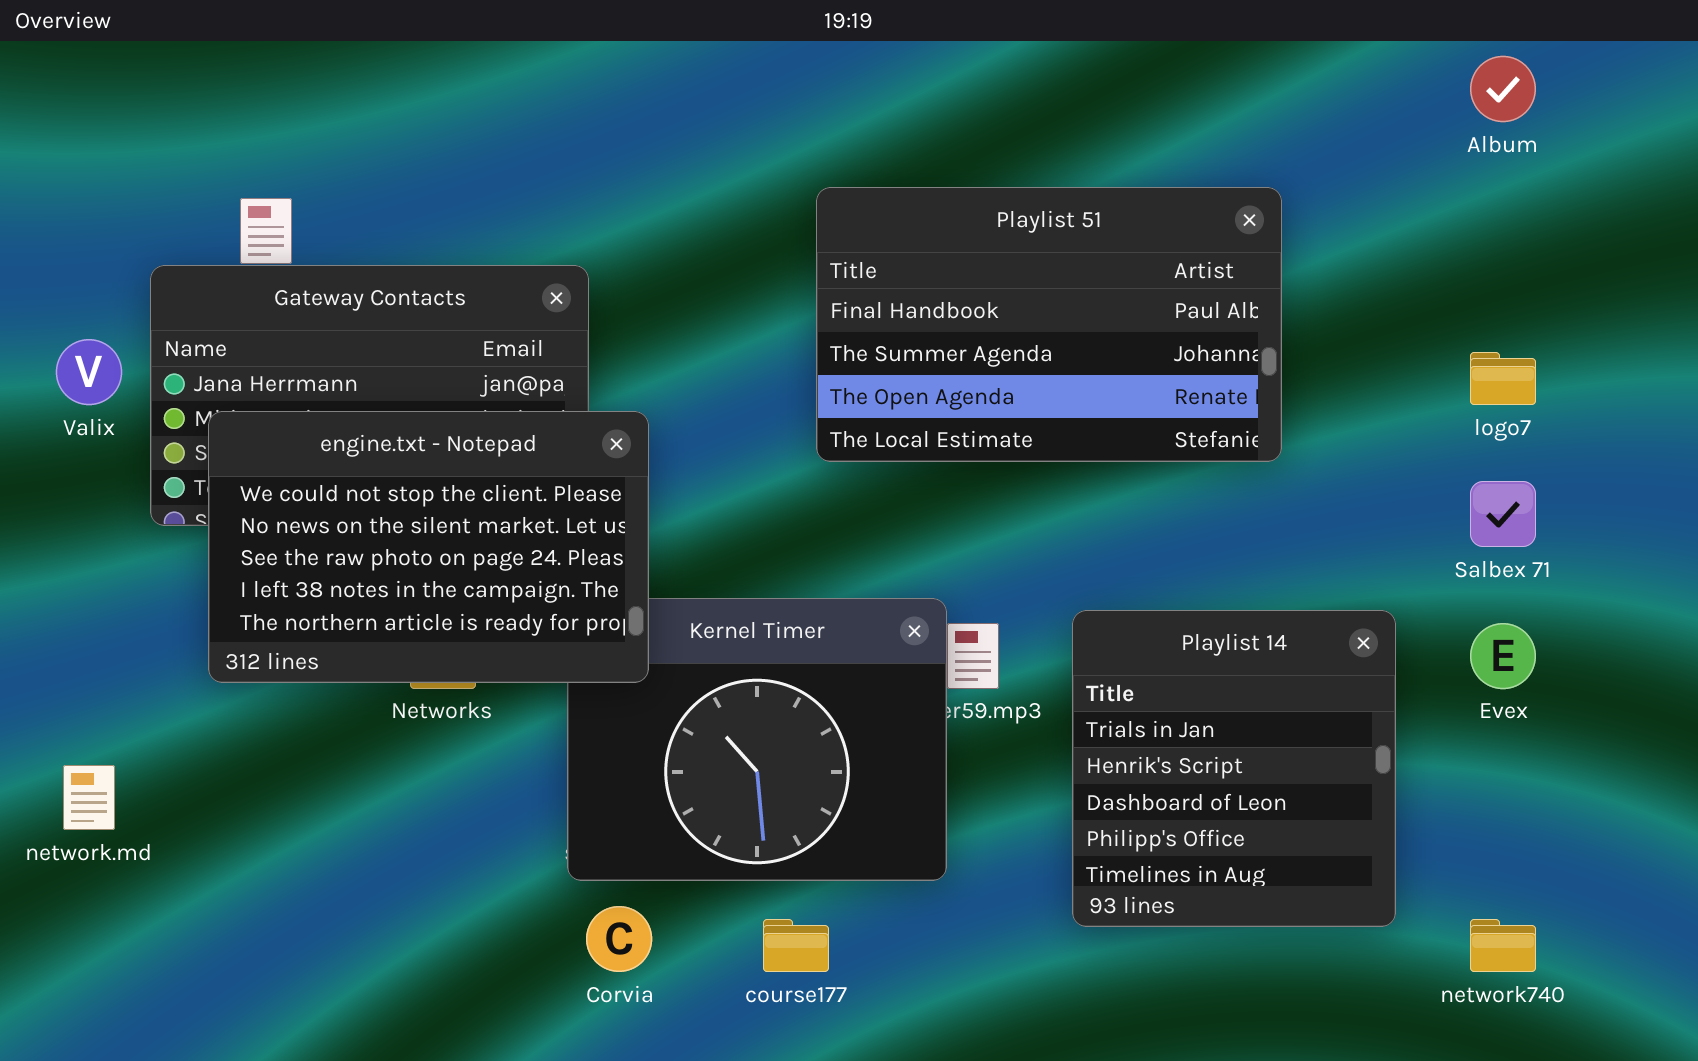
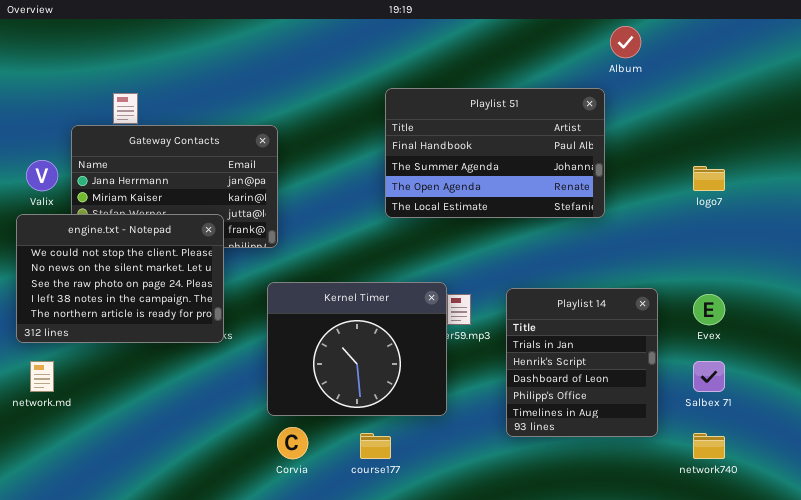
Album: [1470,56,1536,122] -> [610,26,641,58], moved
engine.txt - Notepad: [208,411,649,683] -> [16,214,224,343], moved
Salbex 71: [1470,481,1536,547] -> [693,361,725,392], moved

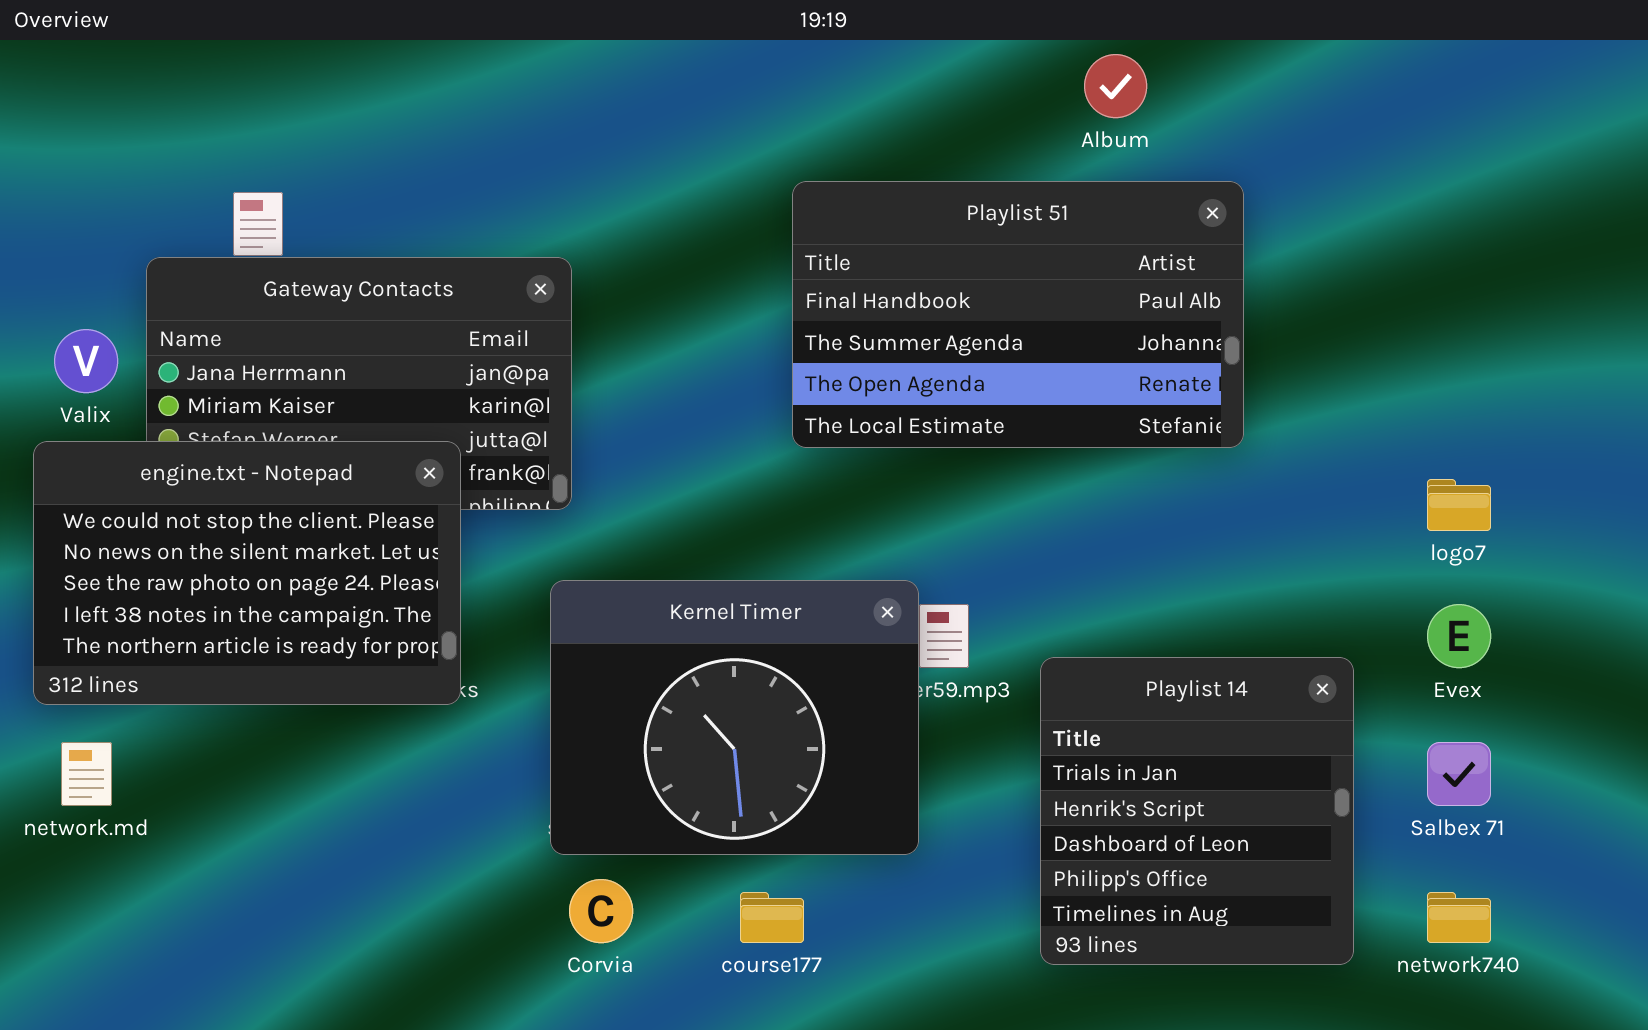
Album: [610,26,641,58] -> [1084,54,1147,118], moved
logo7: [693,166,725,191] -> [1427,479,1491,531], moved
Playlist 14: [506,288,658,437] -> [1040,657,1354,965], moved

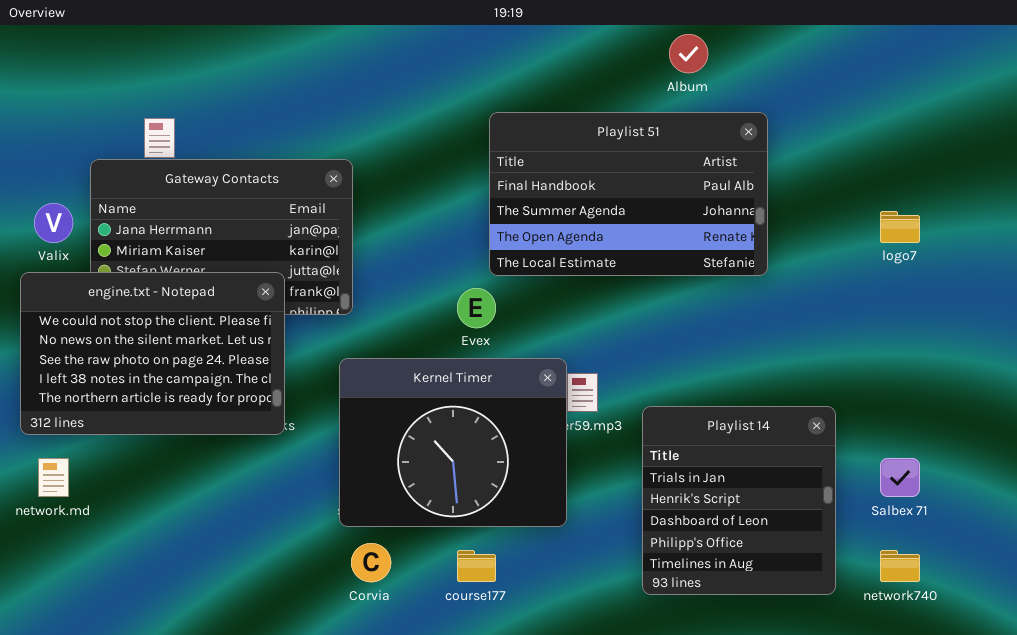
logo7: [1427,479,1491,531] -> [880,211,920,243], moved
Evex: [1427,604,1491,668] -> [457,288,496,328], moved

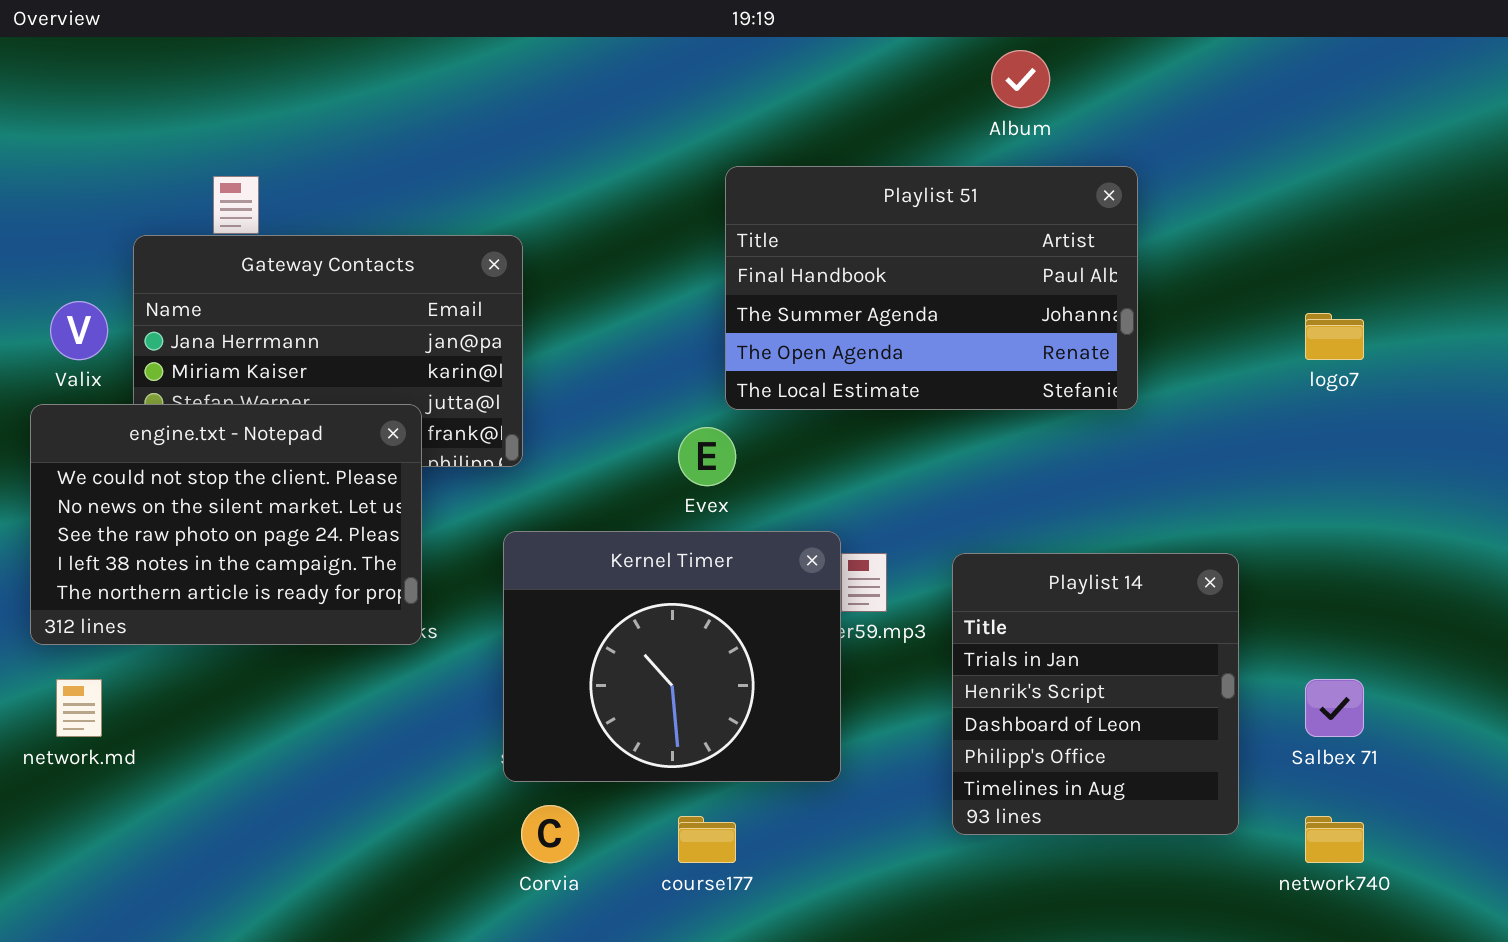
Playlist 14: [642,406,836,595] -> [952,553,1239,835], moved

